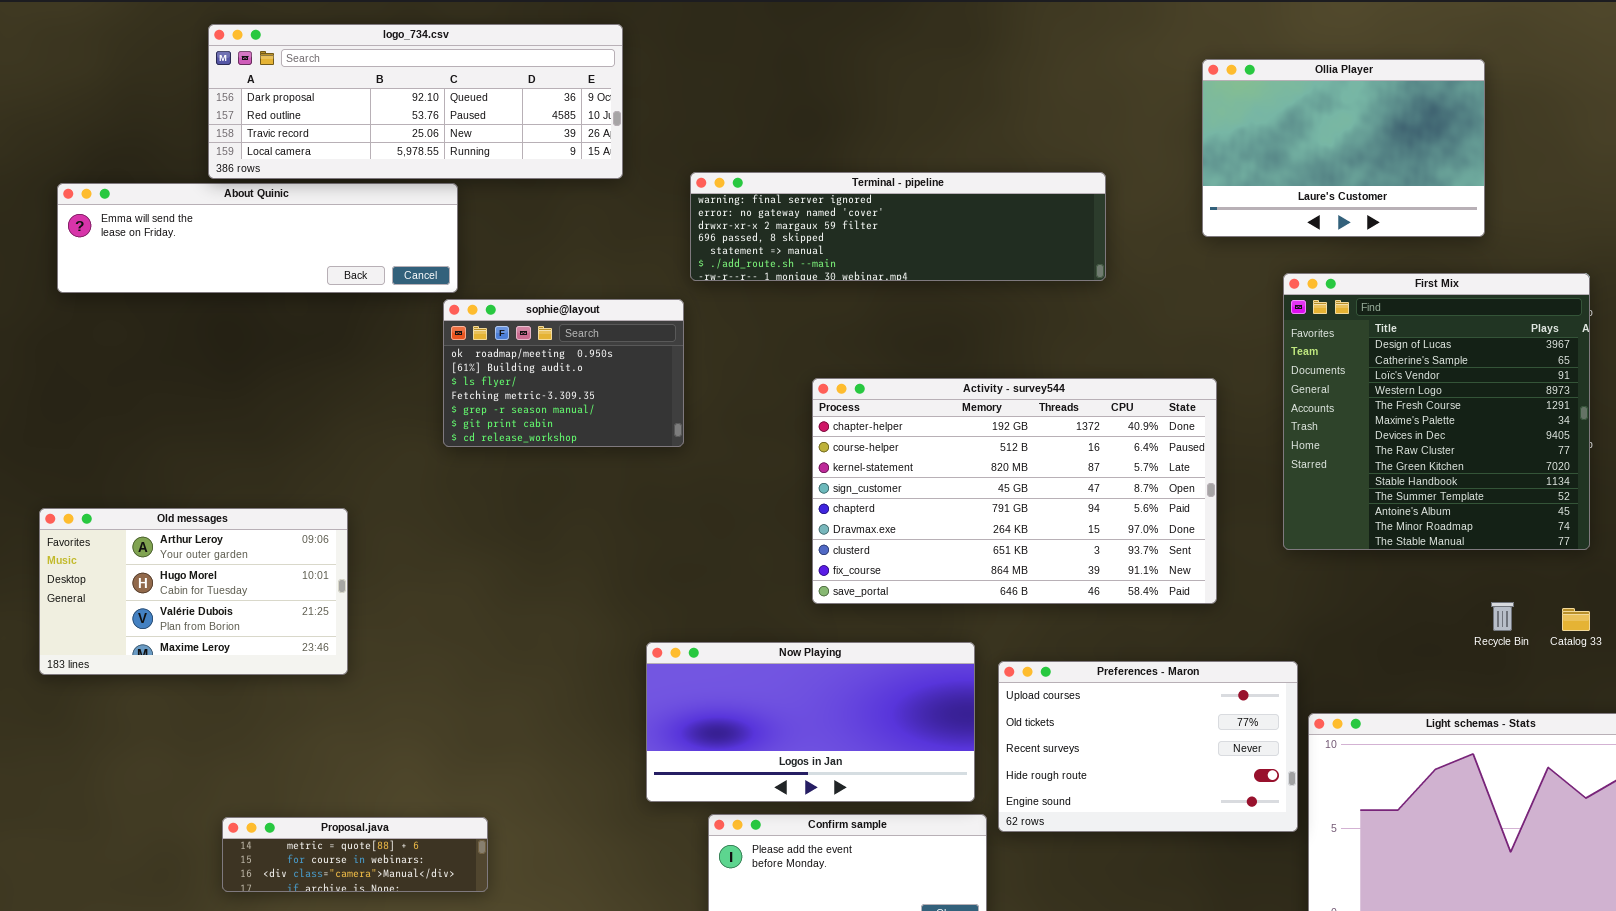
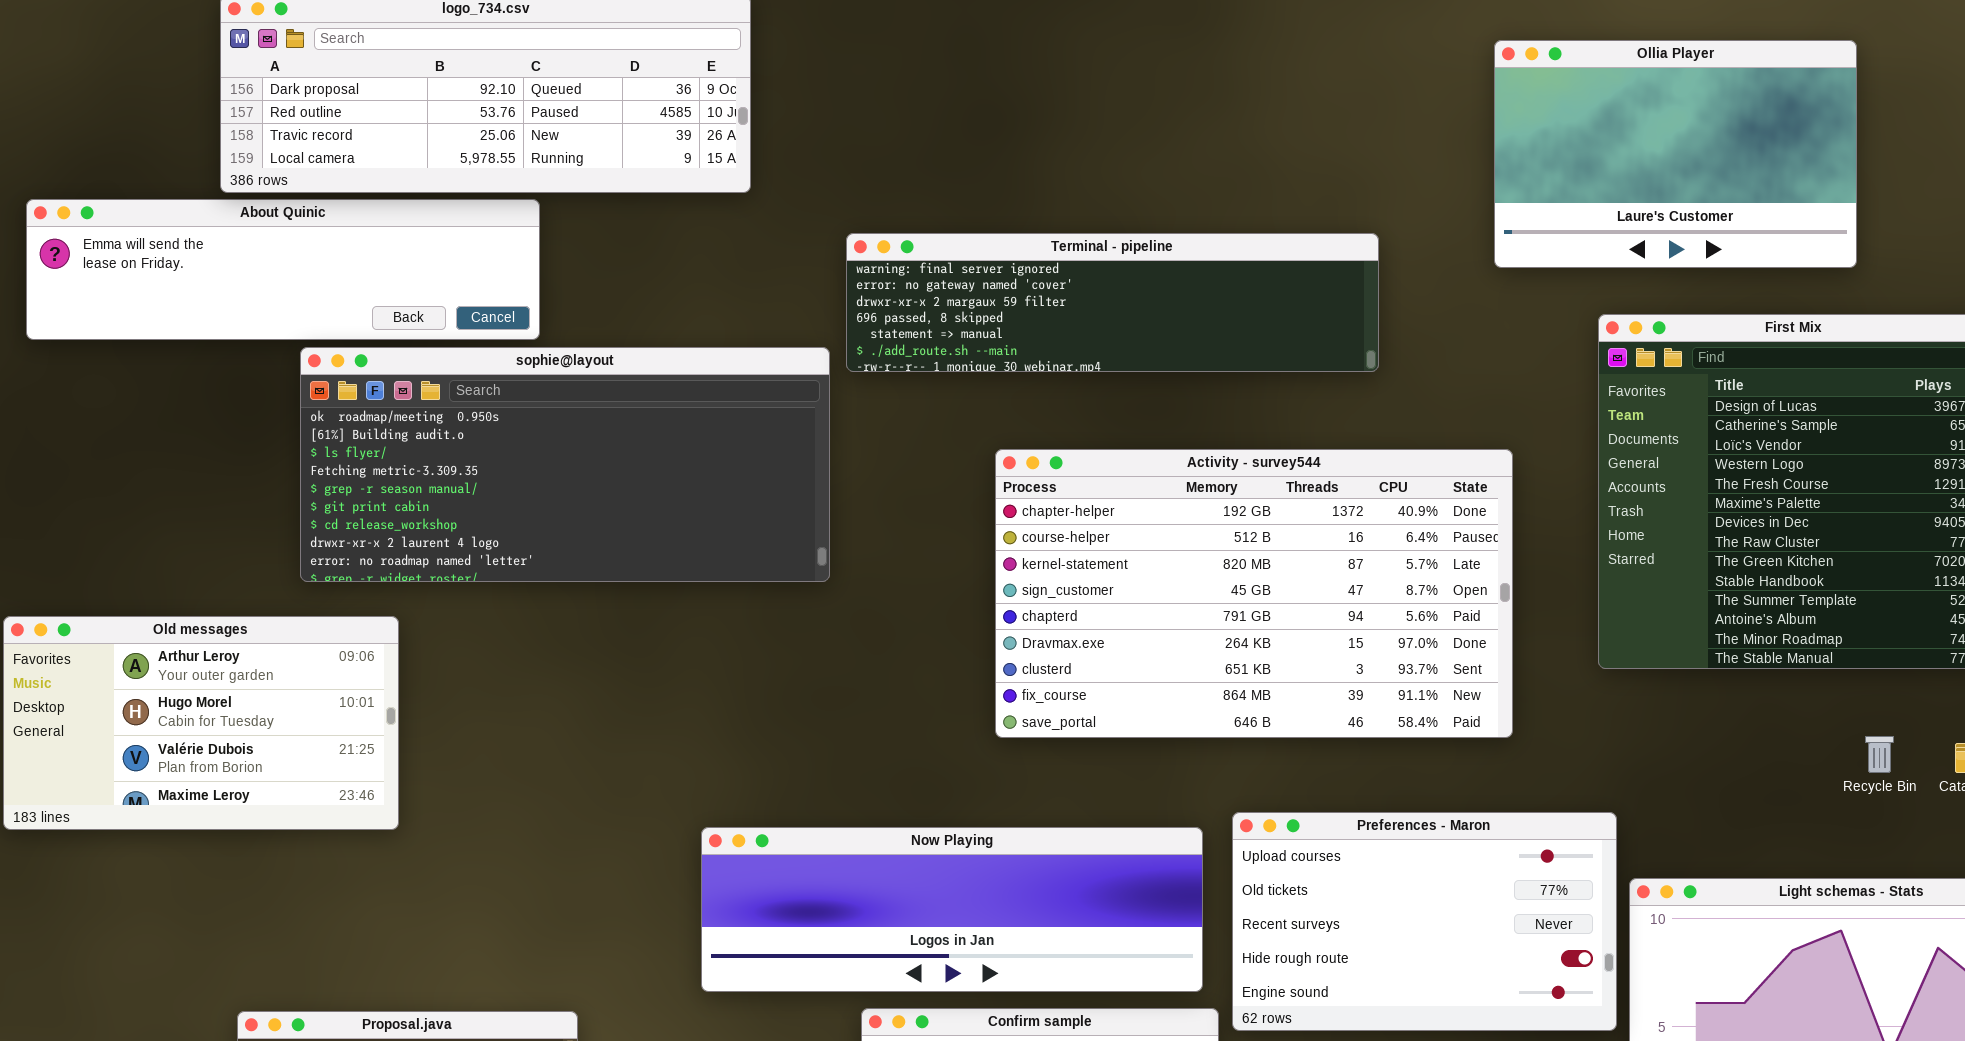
Terminal - pipeline: [690,172,1106,281] -> [846,233,1379,372], moved
sophie@layout: [443,299,684,447] -> [300,347,830,582], resized
Now Playing: [646,642,975,802] -> [701,827,1203,992], resized

